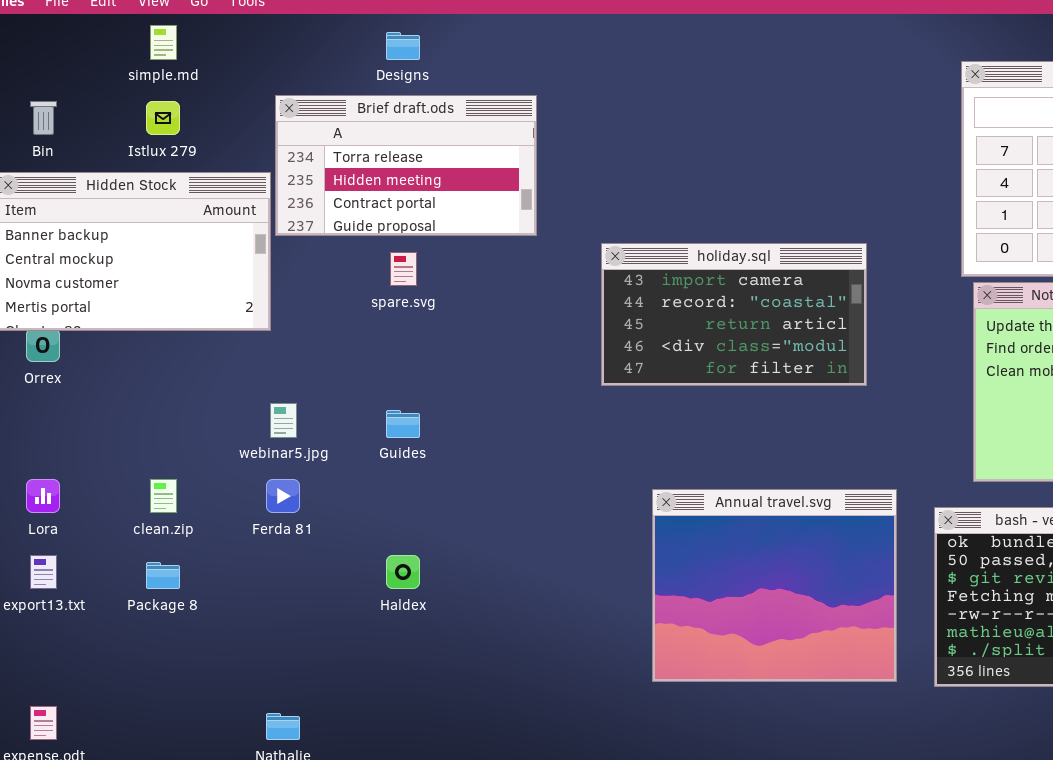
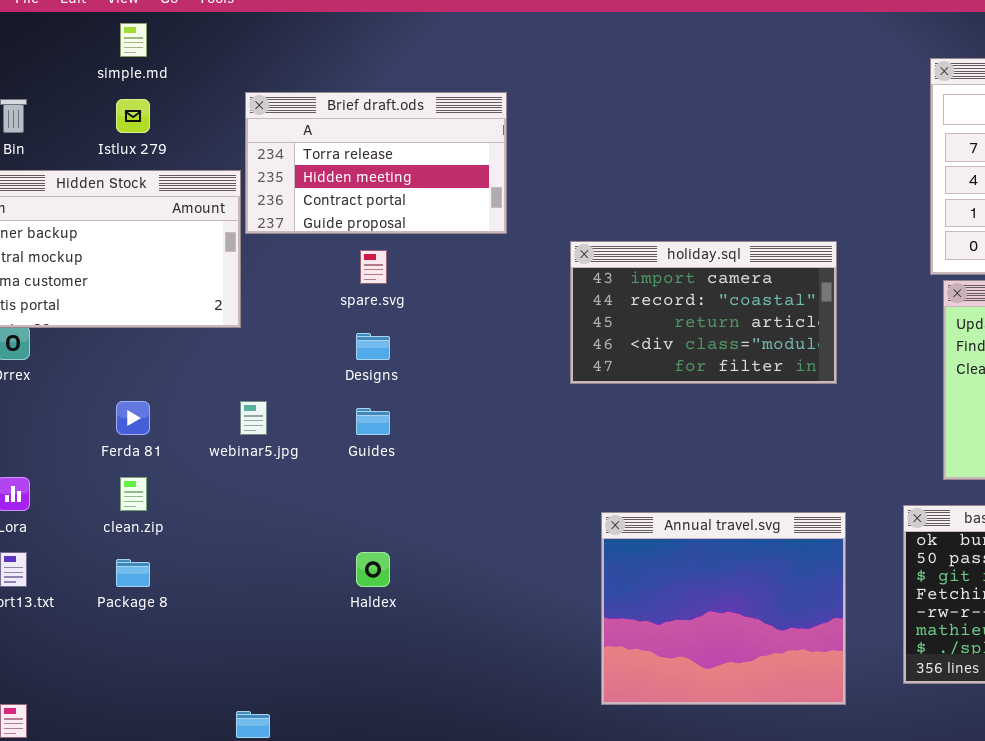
Designs: [386,32,420,60] -> [356,333,390,360], moved
Ferda 81: [266,479,300,513] -> [116,401,150,435], moved
Annual travel.svg: [652,489,897,682] -> [601,512,846,705], moved

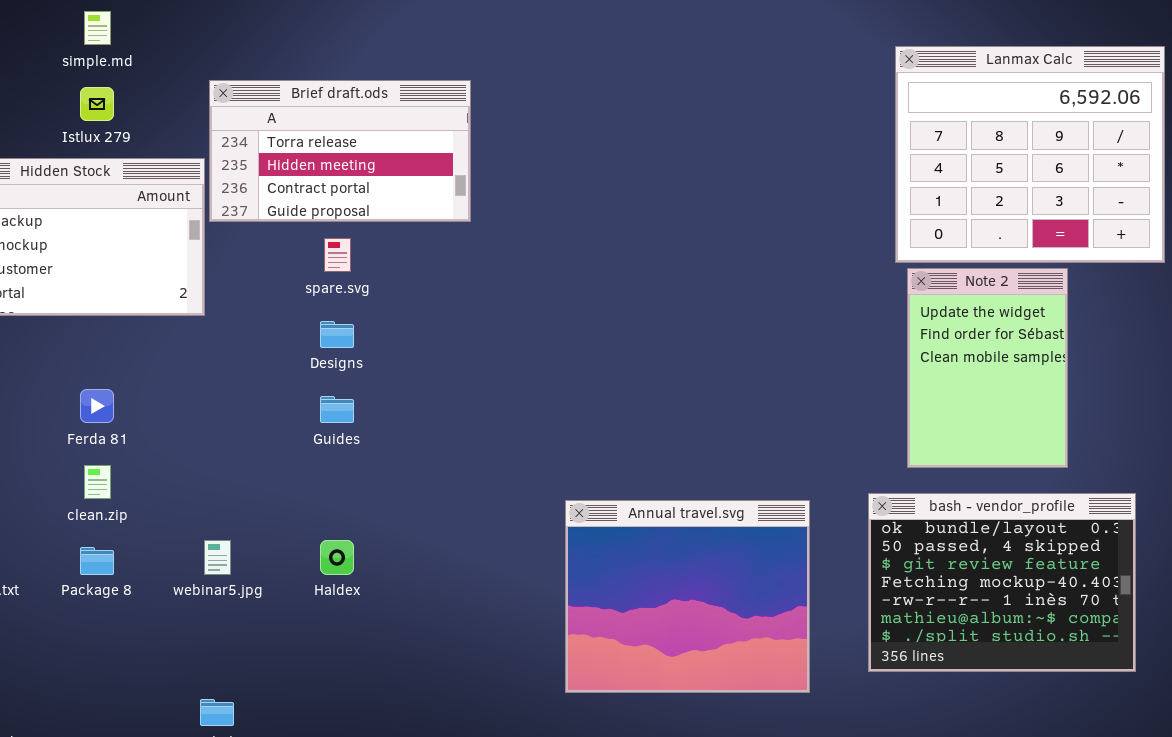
holiday.sql: [570,241,837,384] -> none, closed
webinar5.jpg: [240,401,267,435] -> [204,540,231,575], moved

